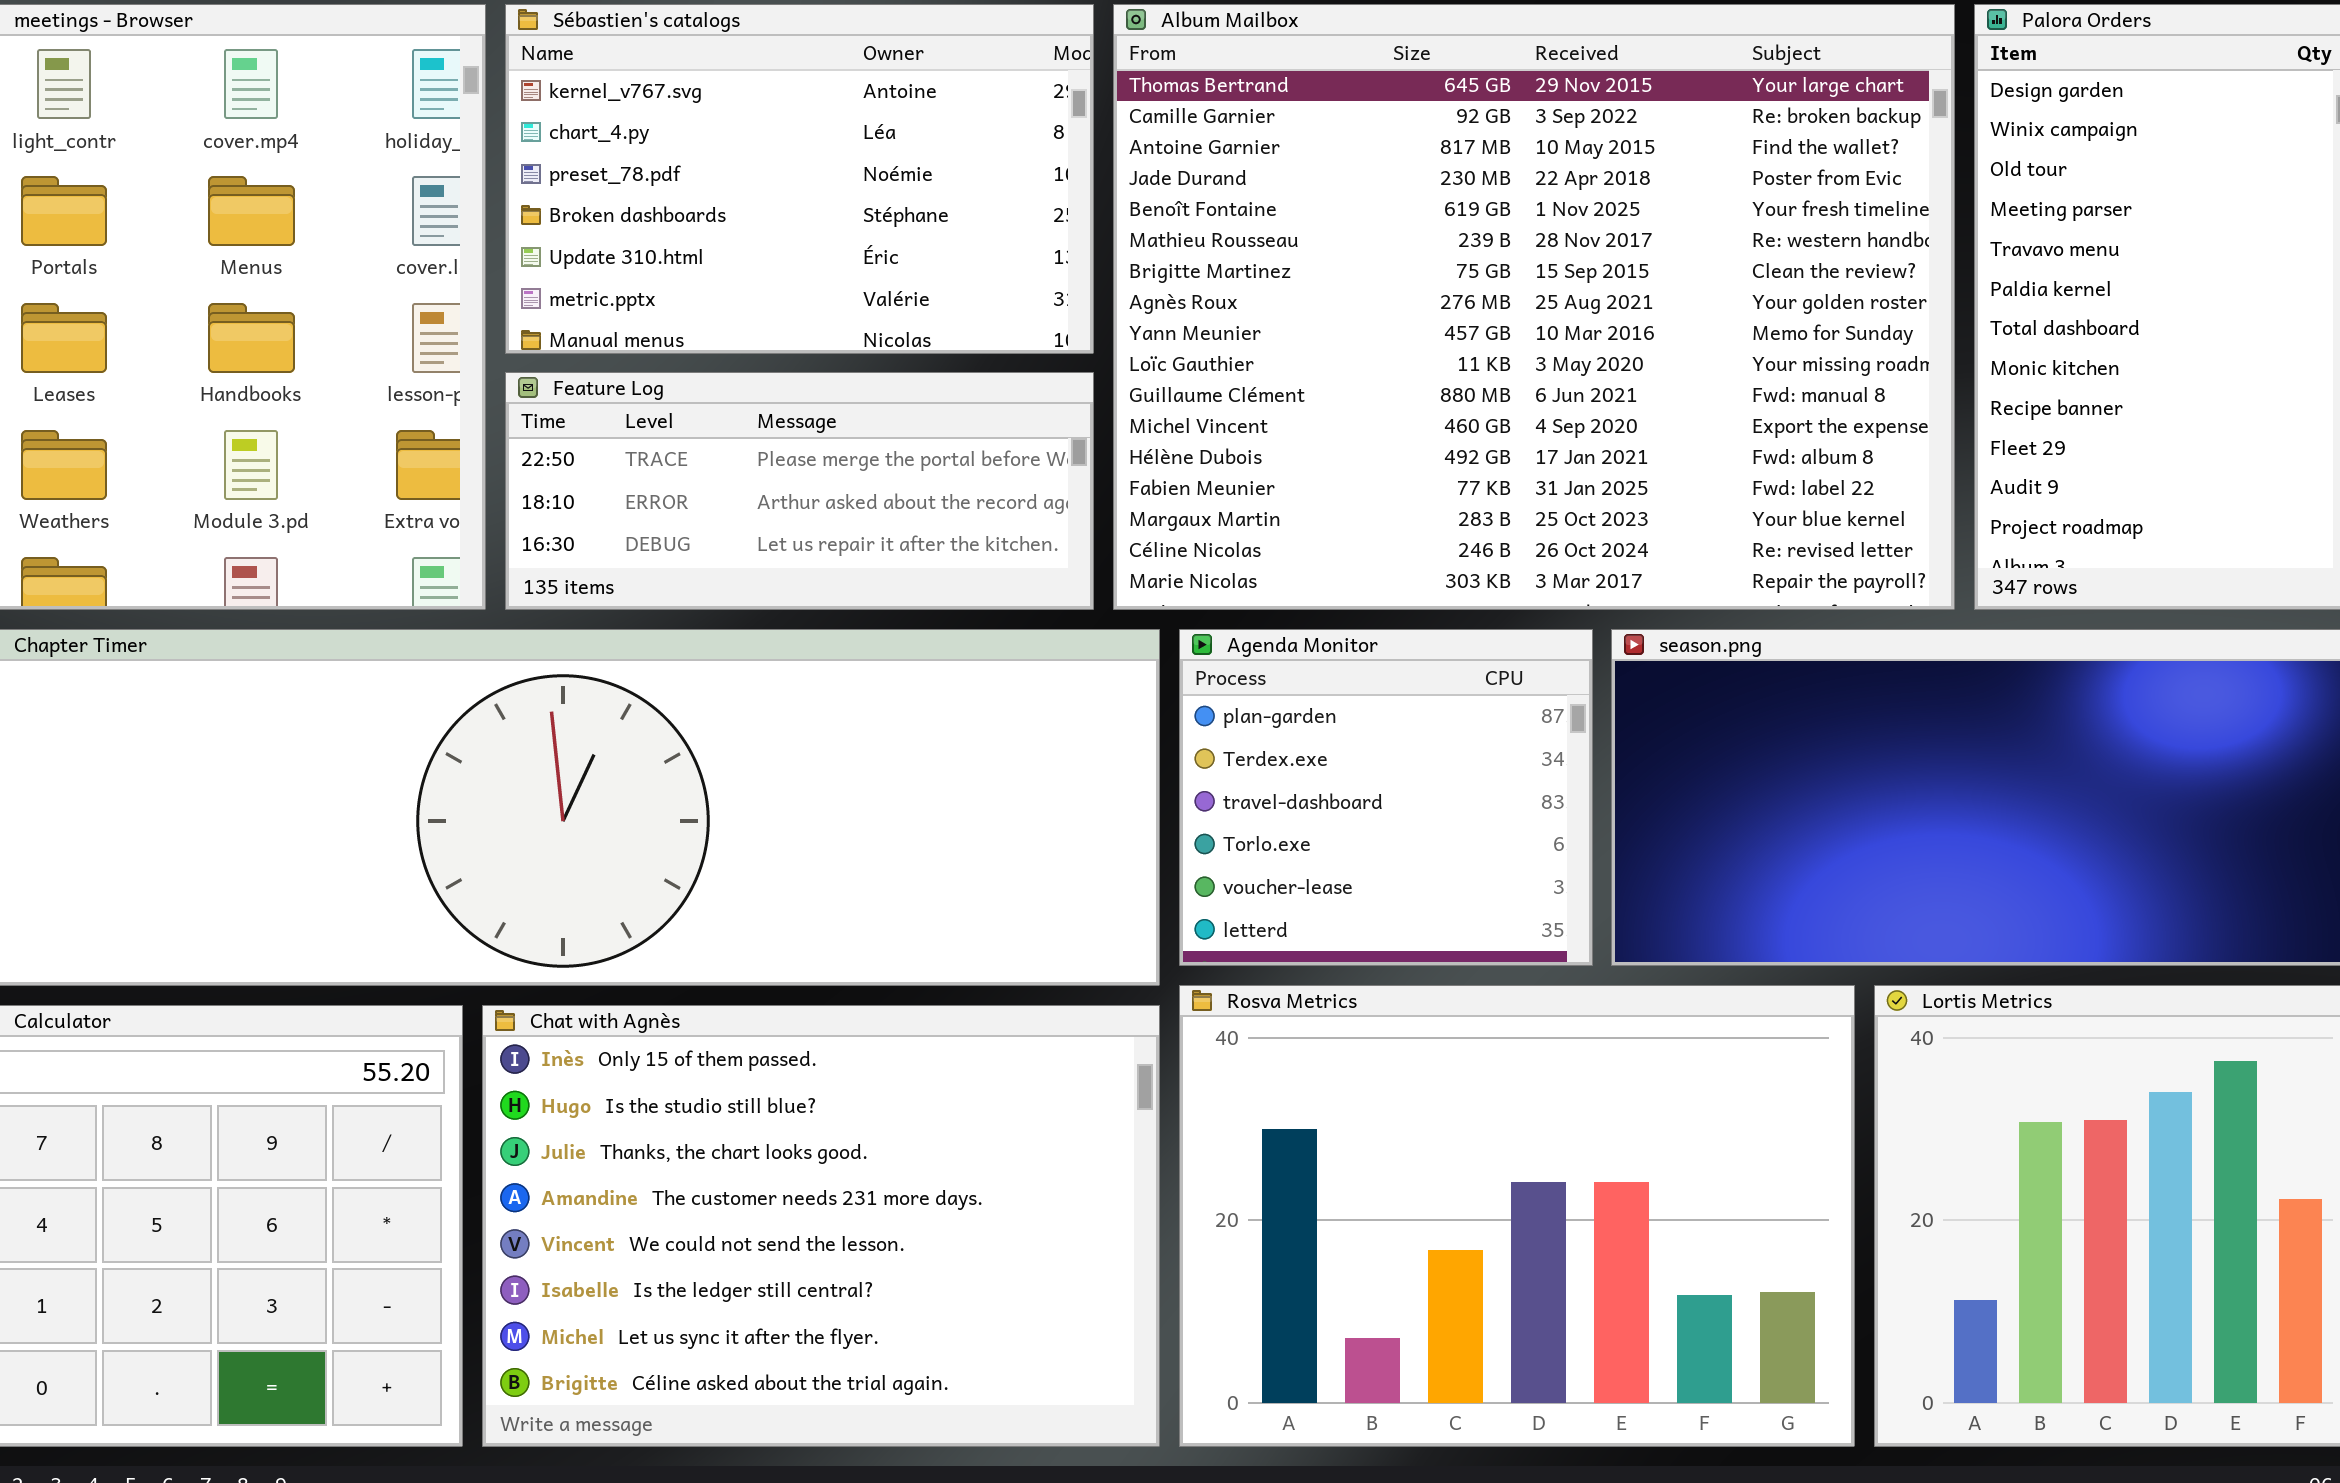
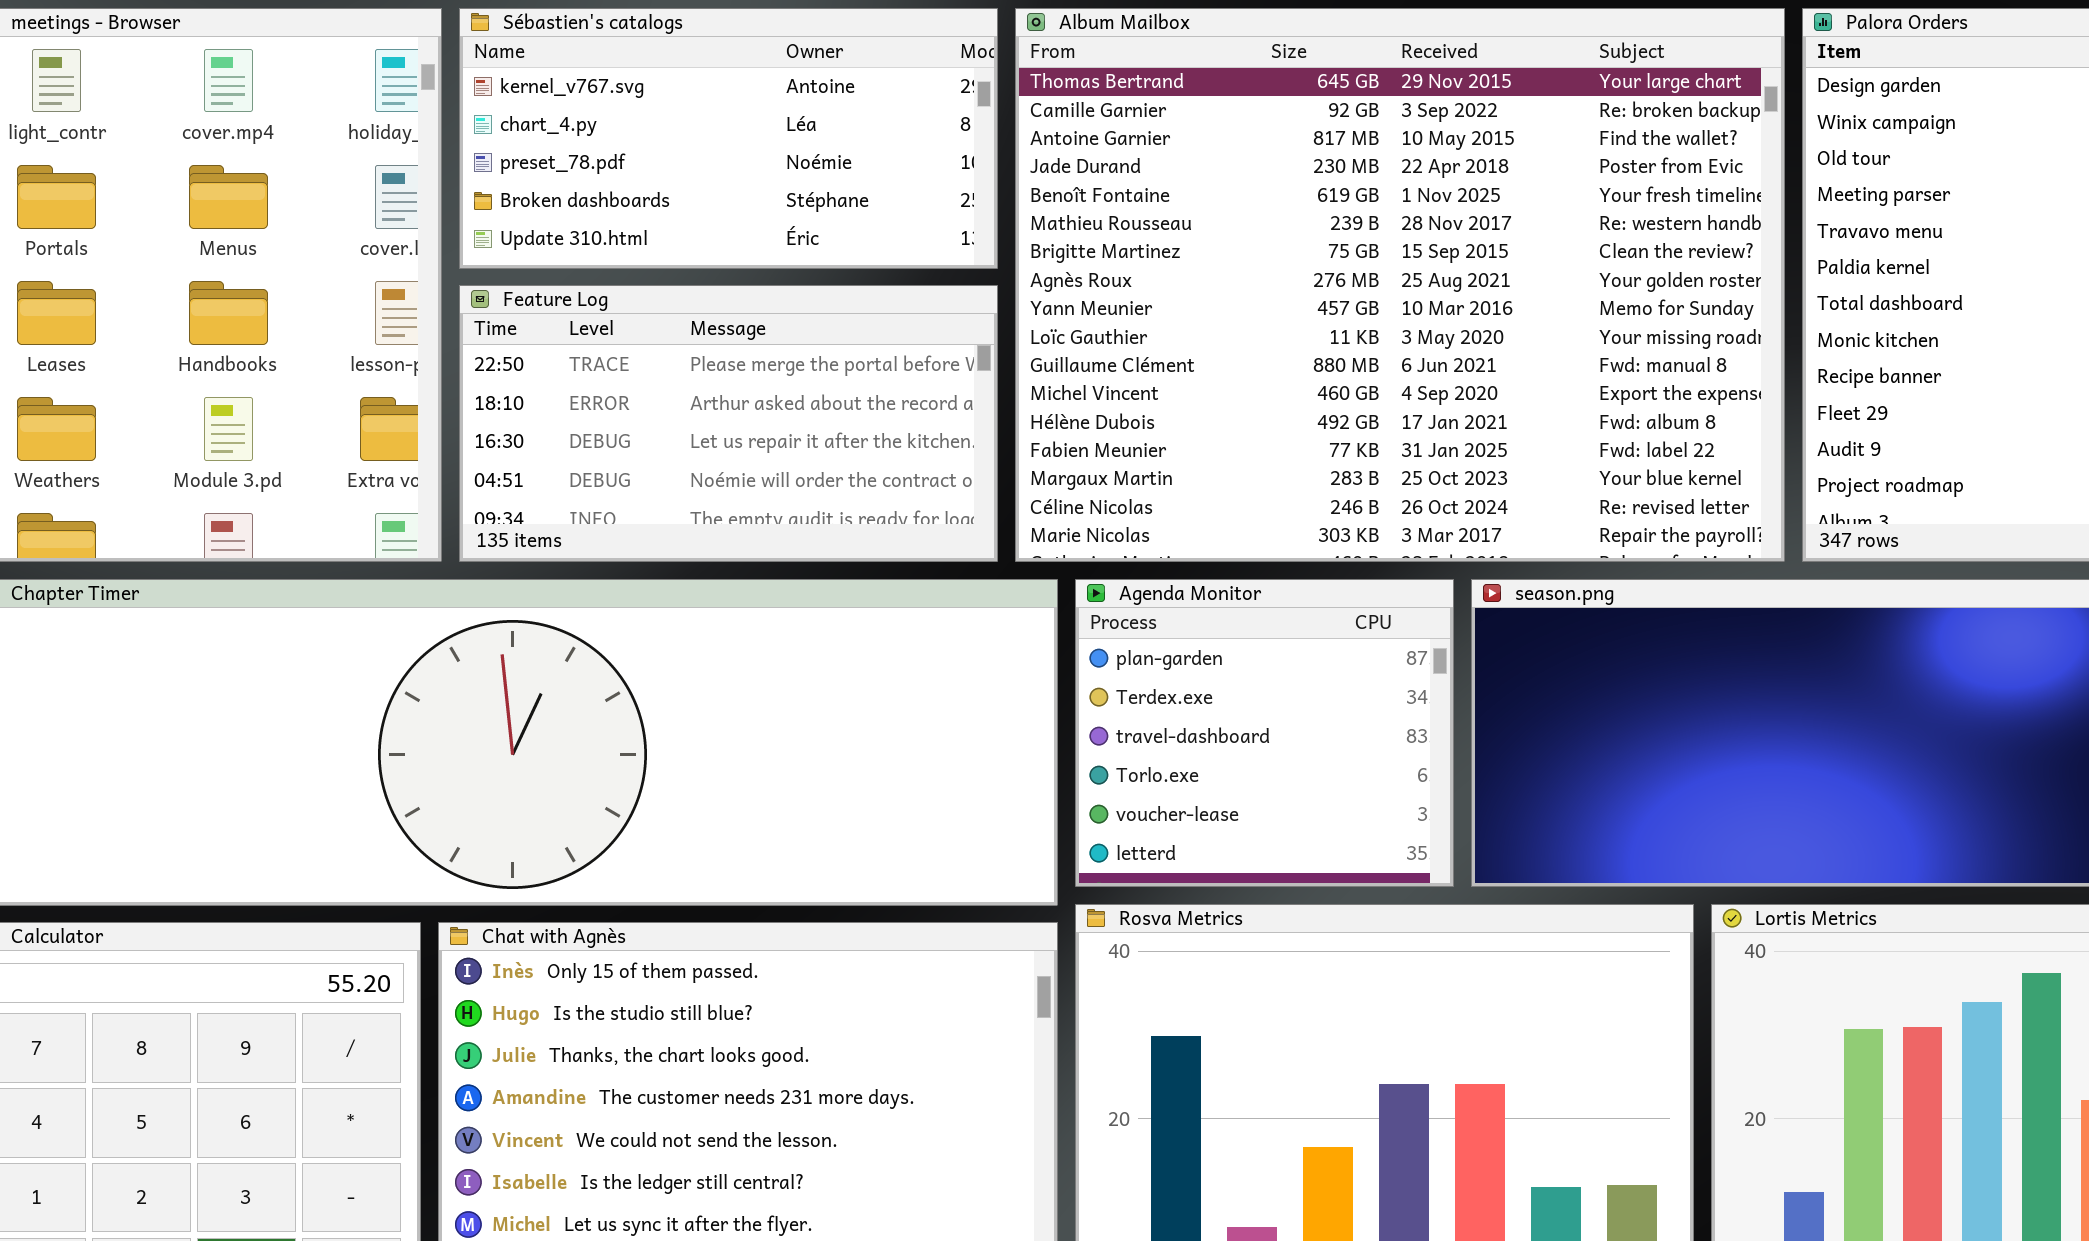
Sébastien's catalogs: [505,4,1094,354] -> [459,8,998,269], resized
Feature Log: [505,372,1094,610] -> [459,285,998,562], resized

